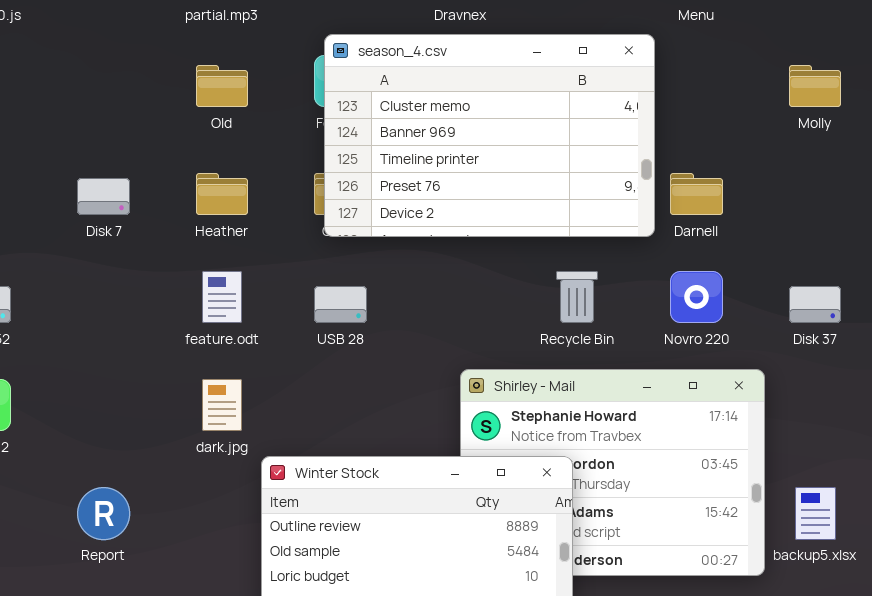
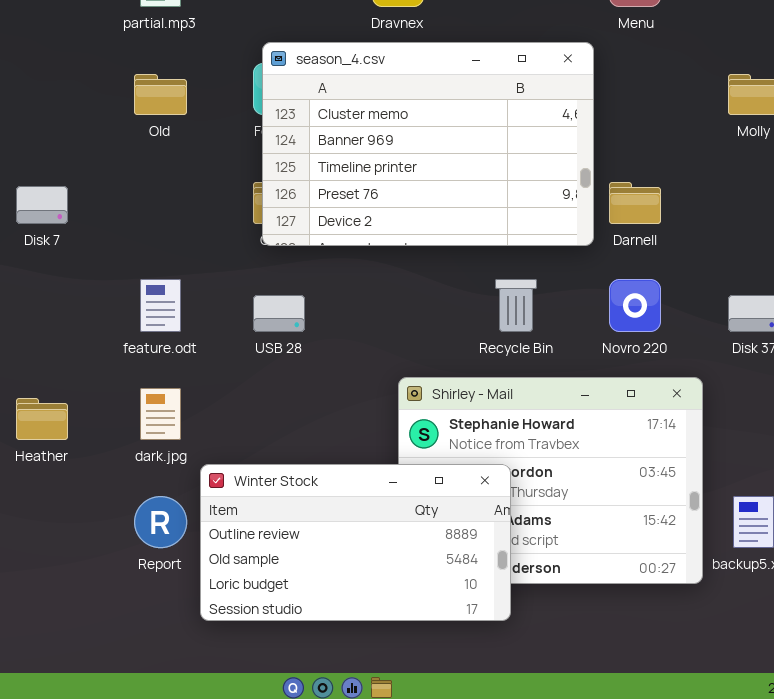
Heather: [196,173,248,215] -> [16,398,68,440], moved
Report: [77,487,130,540] -> [134,496,187,548], moved

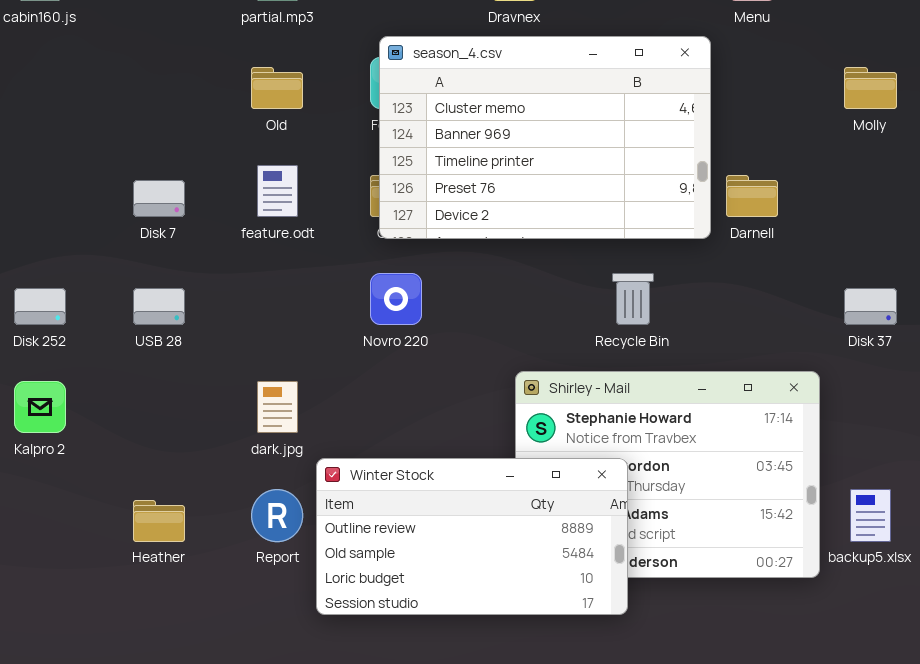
feature.odt: [140,279,181,332] -> [257,165,298,217], moved
Novro 220: [609,279,661,332] -> [370,273,422,325], moved
USB 28: [253,295,305,332] -> [133,288,185,325], moved
Heather: [16,398,68,440] -> [133,500,185,542], moved

